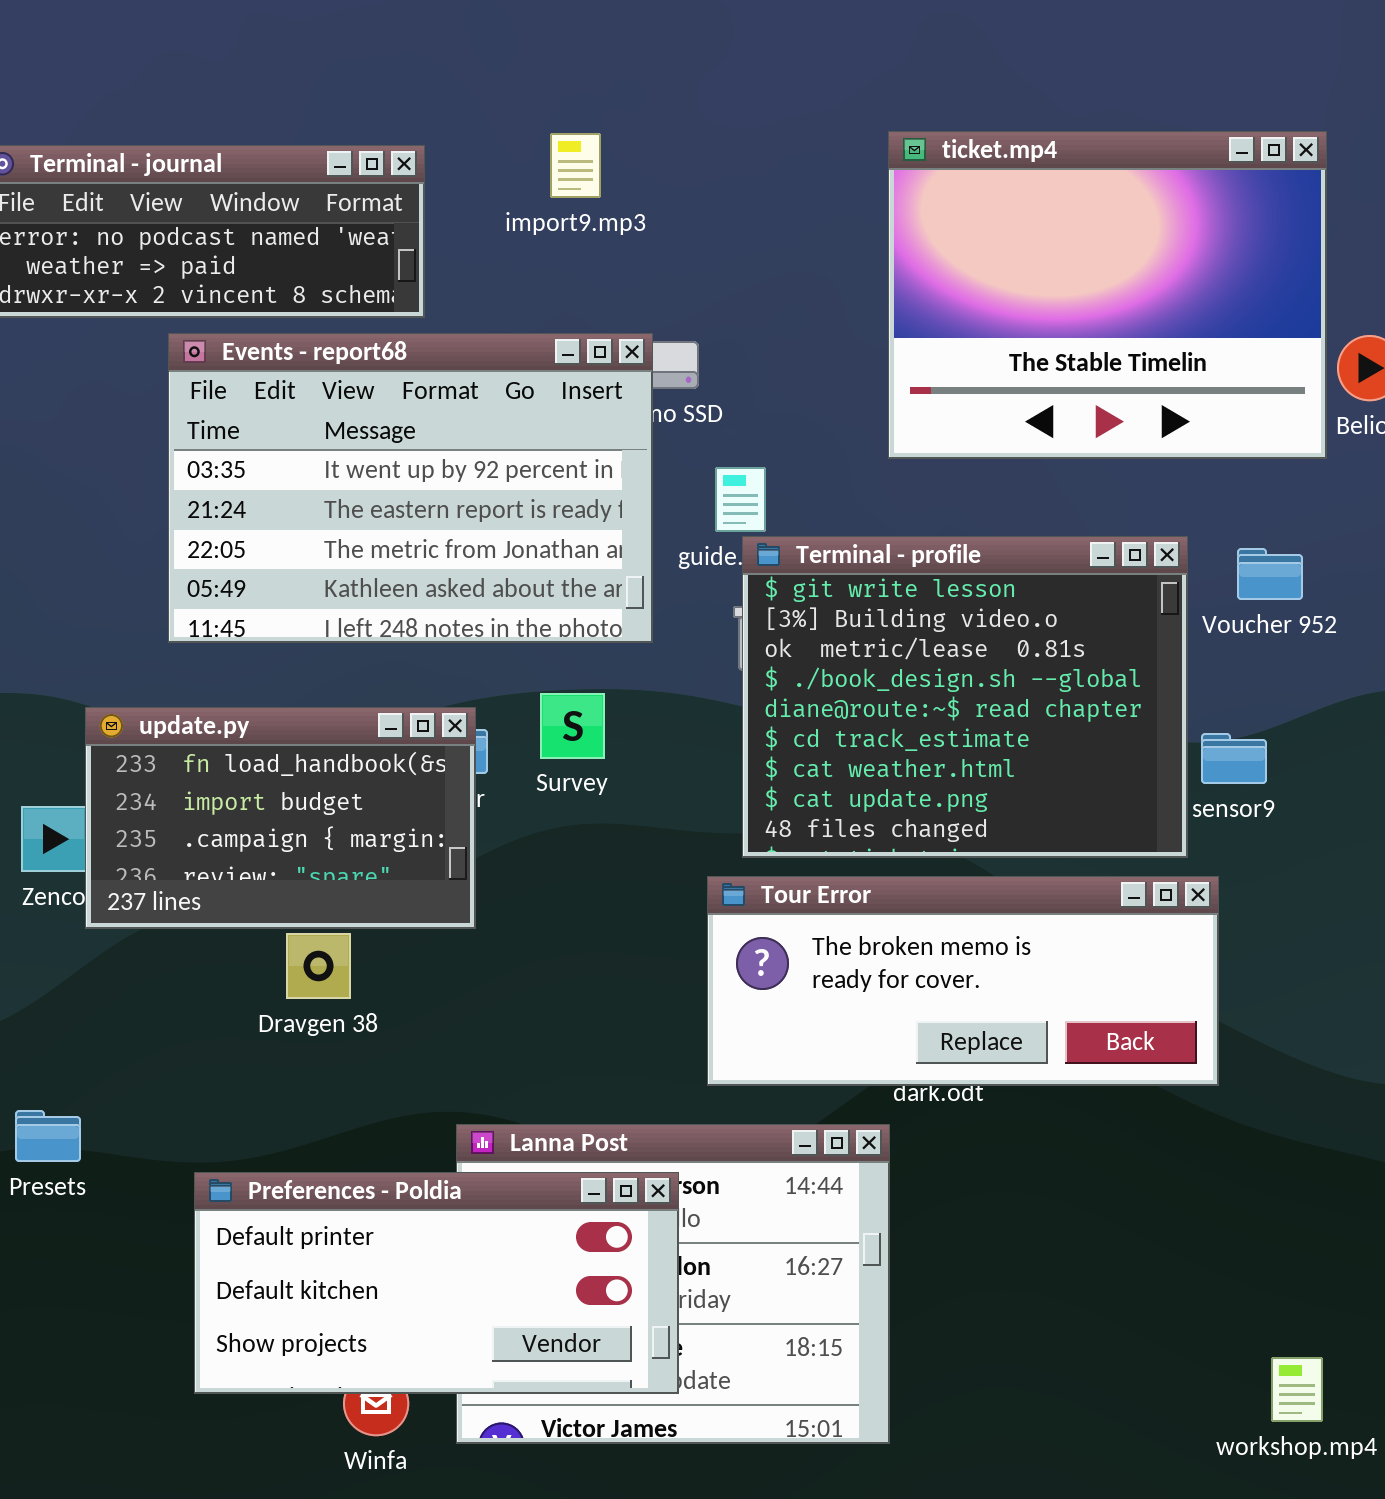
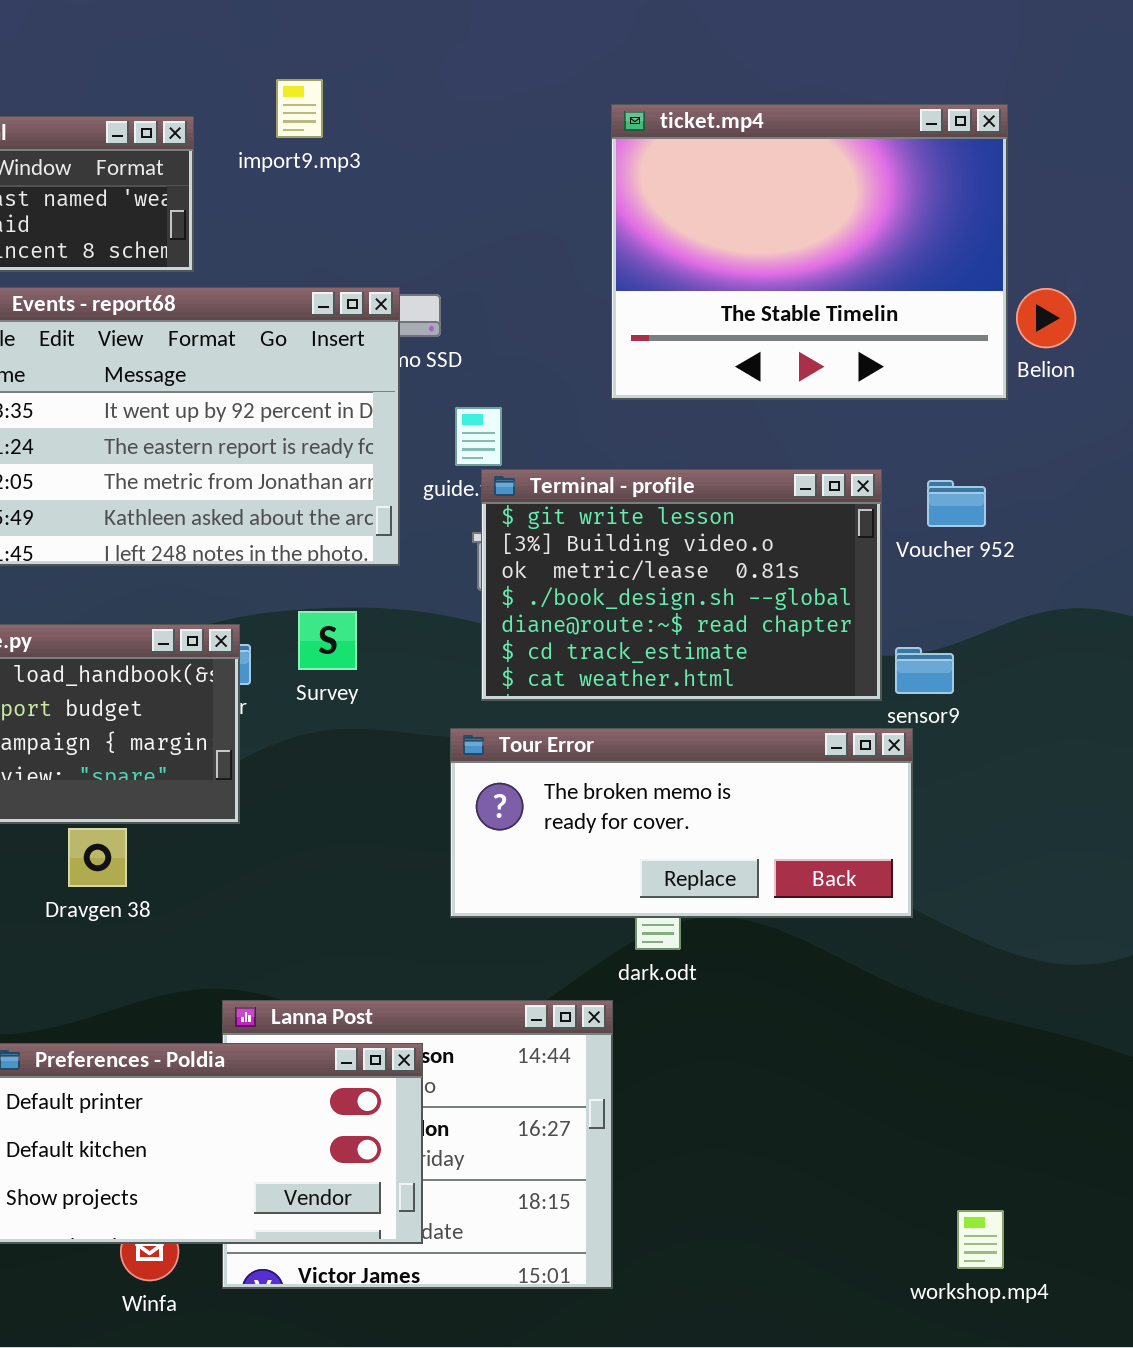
import9.mp3: [550,133,601,198] -> [276,79,323,138], moved
Terminal - profile: [742,536,1188,858] -> [481,469,882,701], resized
Tour Error: [707,876,1219,1086] -> [450,728,913,918], moved

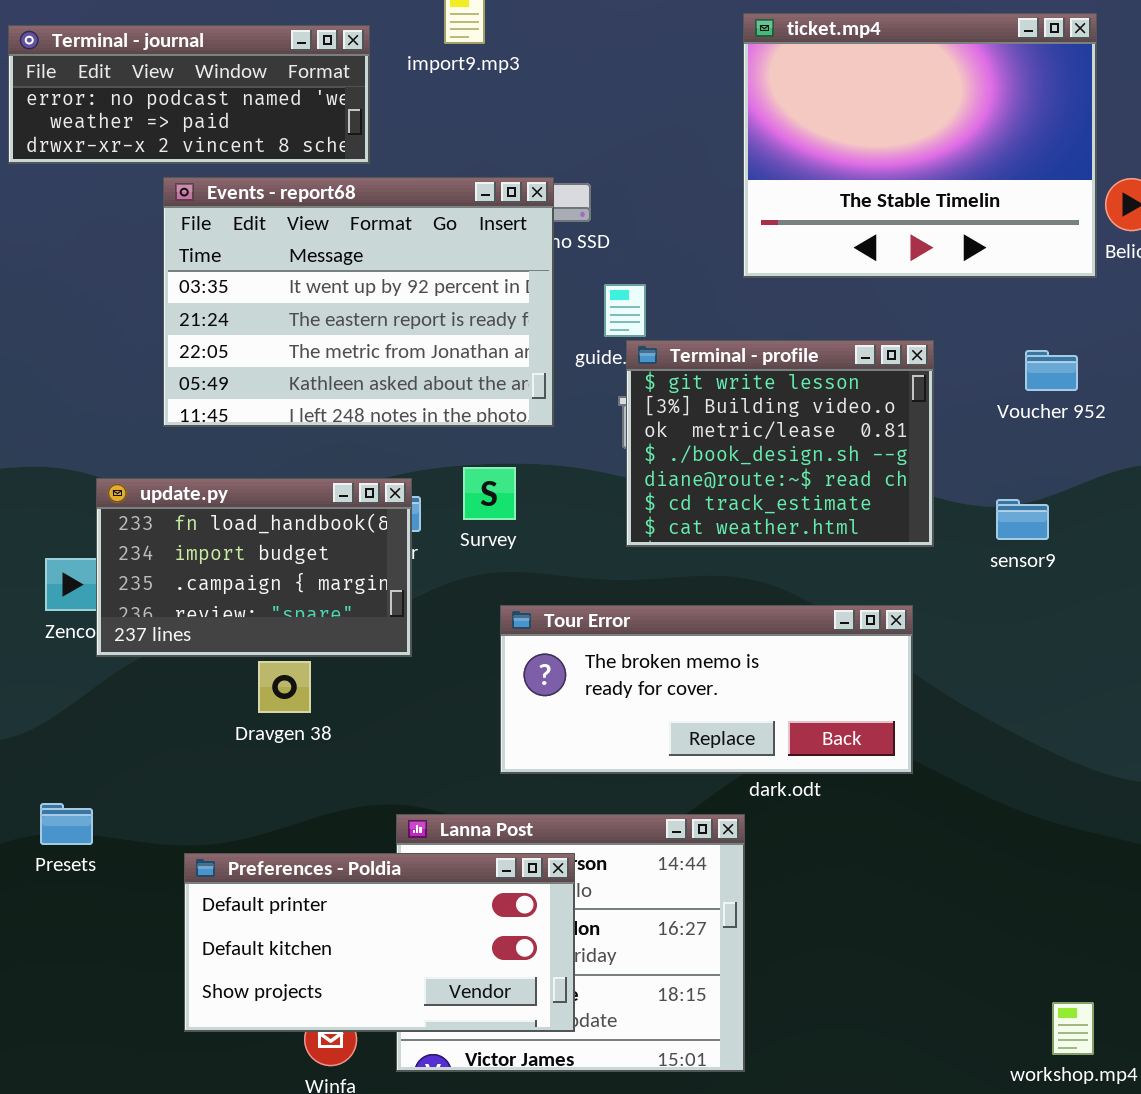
Terminal - profile: [481,469,882,701] -> [626,340,934,547], resized
Tour Error: [450,728,913,918] -> [500,605,913,774], moved

